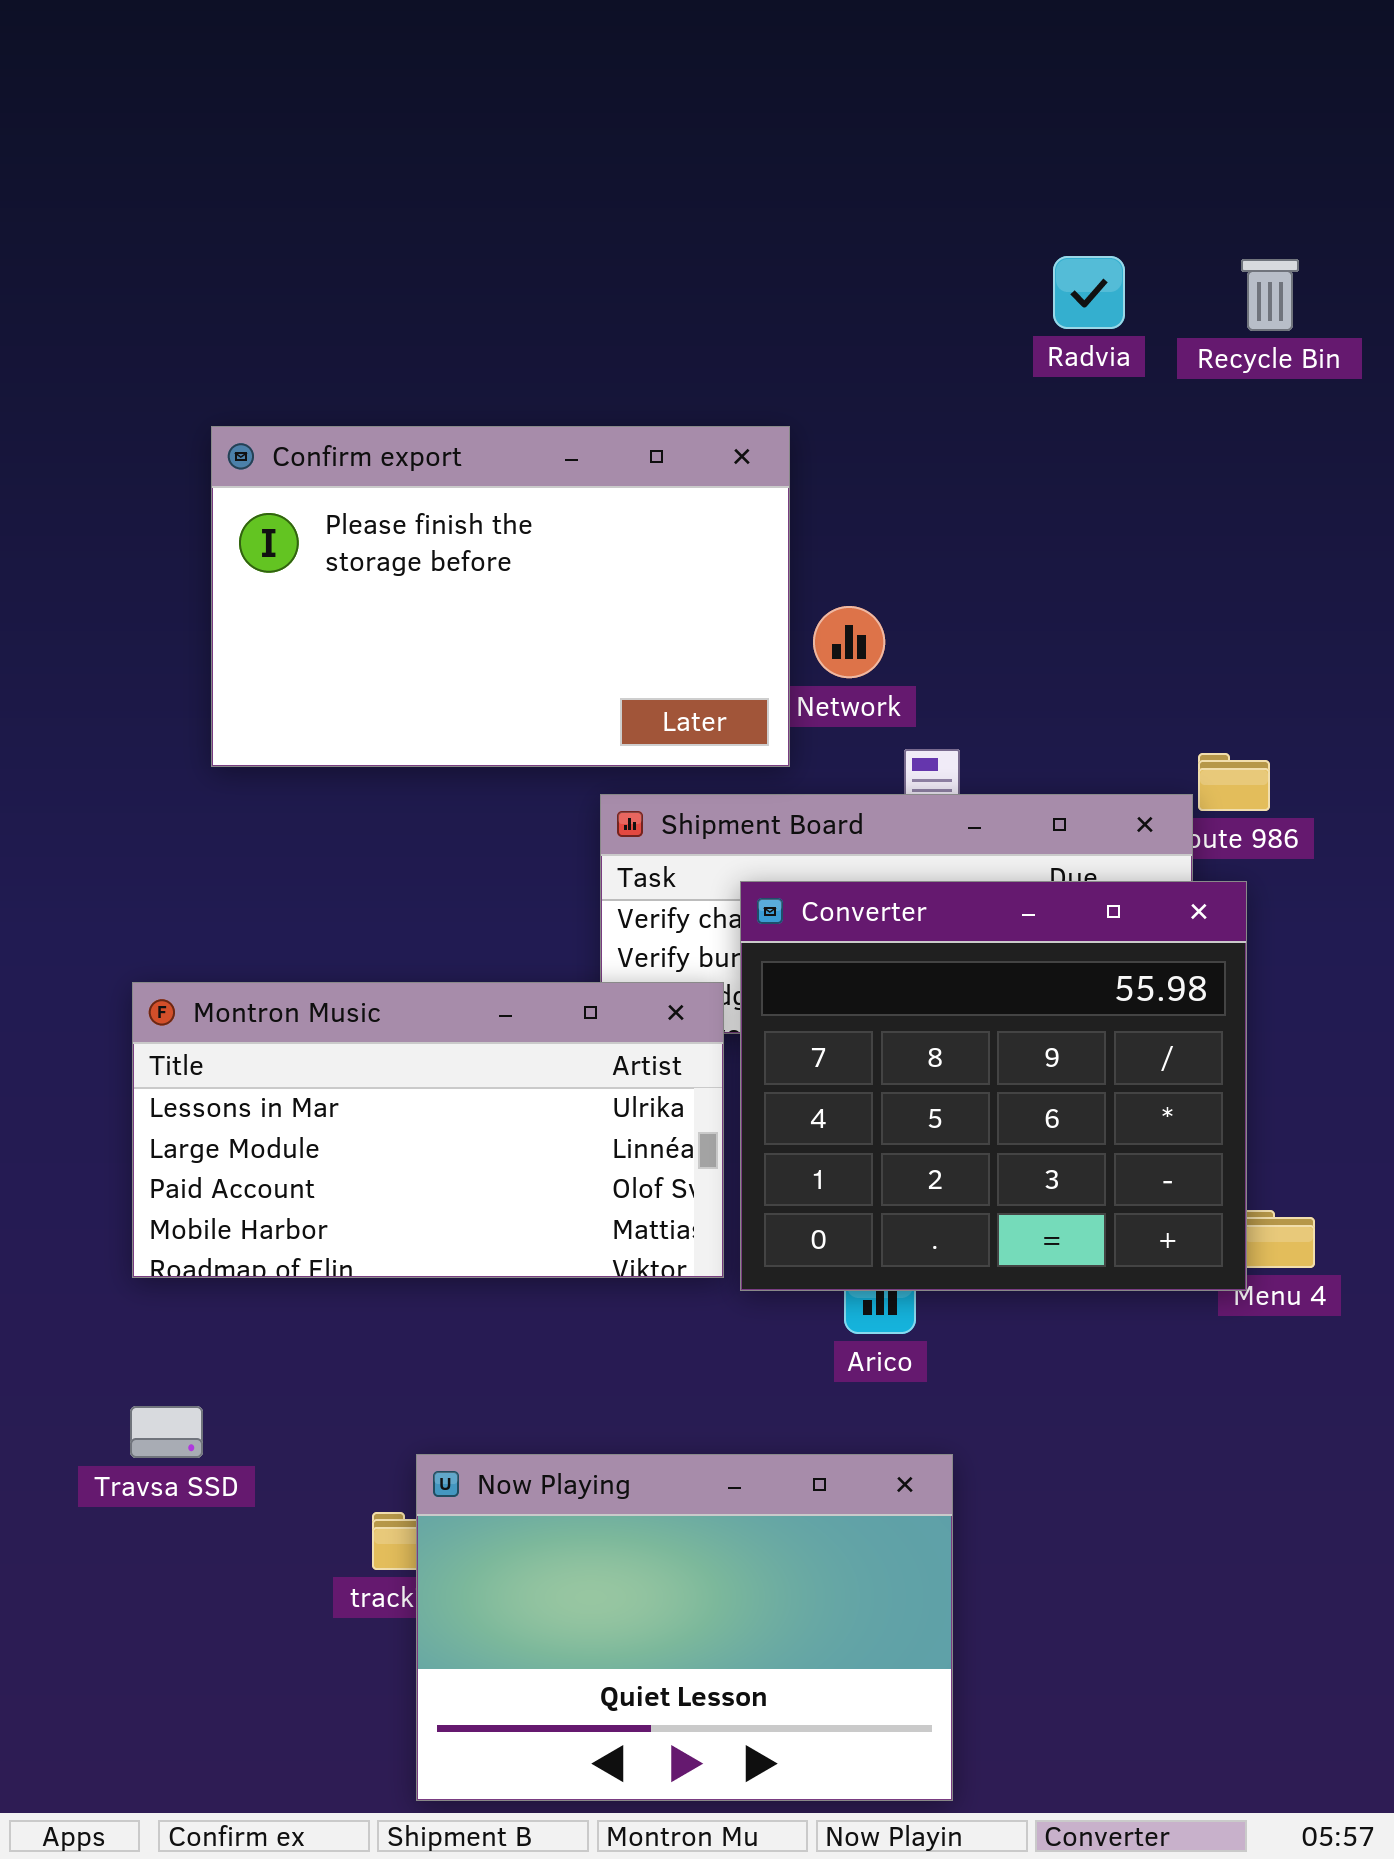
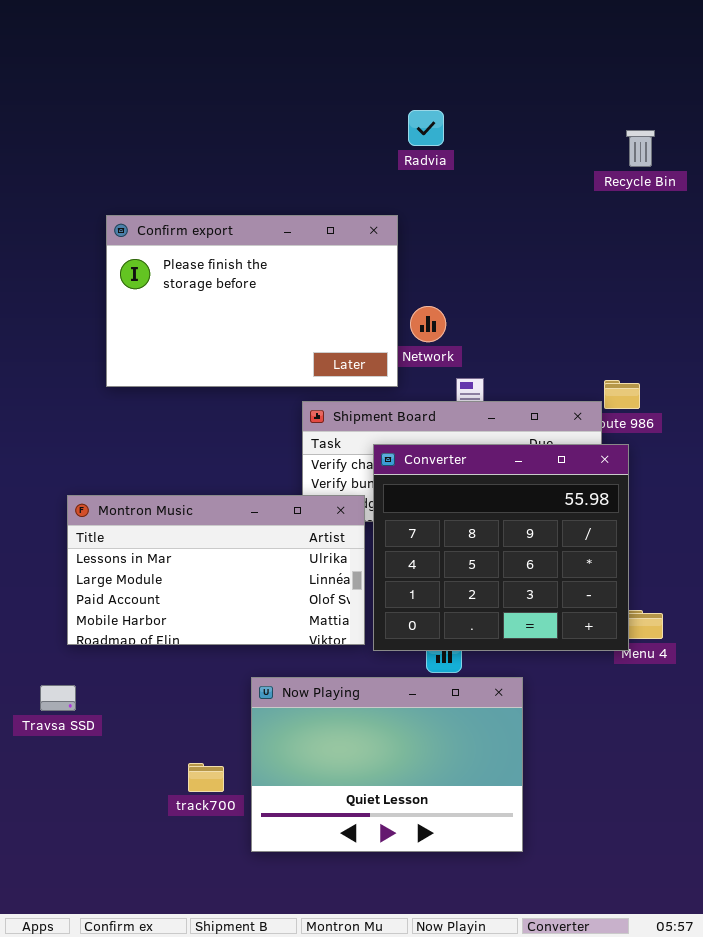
Radvia: [1053,256,1125,329] -> [408,110,444,146], moved
Travsa SSD: [130,1406,203,1458] -> [40,685,76,711], moved
Now Playing: [416,1454,953,1801] -> [251,677,523,852], moved

